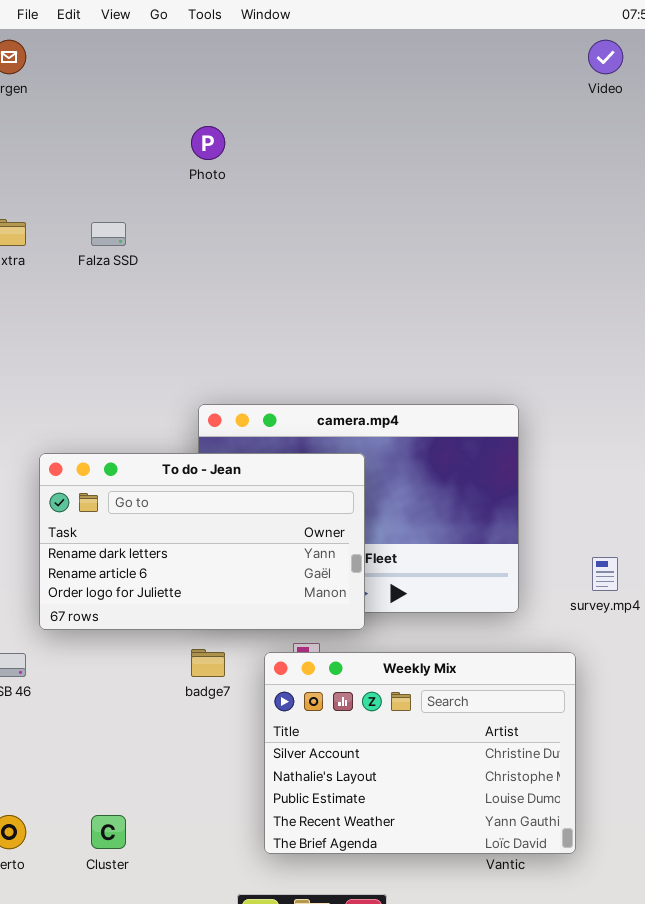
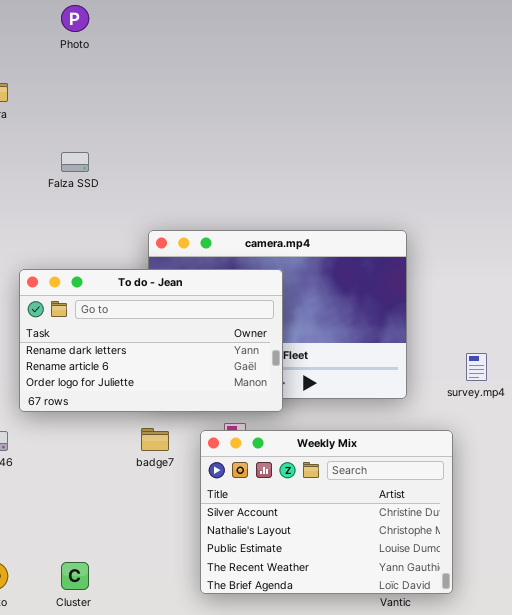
Photo: [191,126,225,160] -> [61,5,89,32], moved
Falza SSD: [91,222,126,246] -> [61,152,89,172], moved

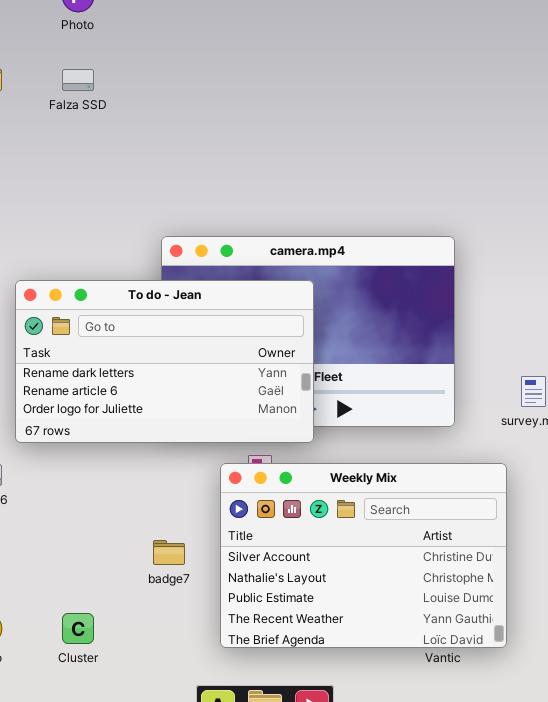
Falza SSD: [61,152,89,172] -> [62,69,94,91], moved
badge7: [141,428,169,451] -> [153,540,185,565], moved

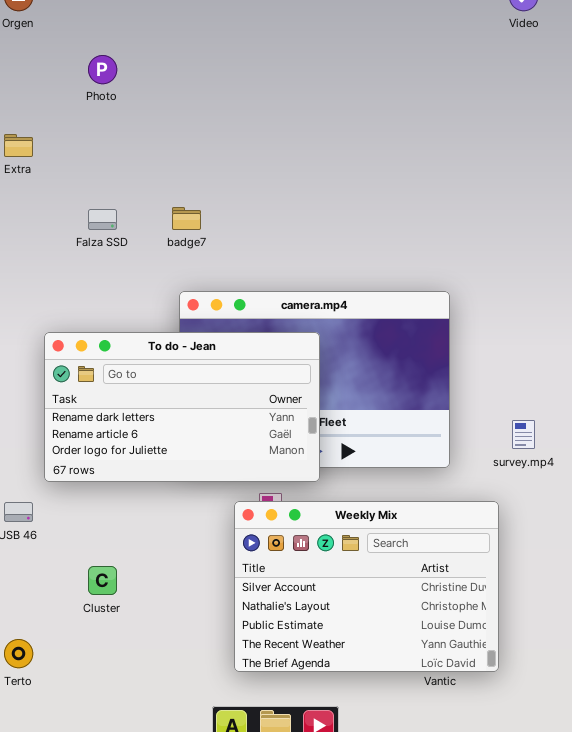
Falza SSD: [62,69,94,91] -> [88,209,117,230], moved
badge7: [153,540,185,565] -> [172,207,201,230], moved
Cluster: [62,613,94,644] -> [88,566,117,595], moved

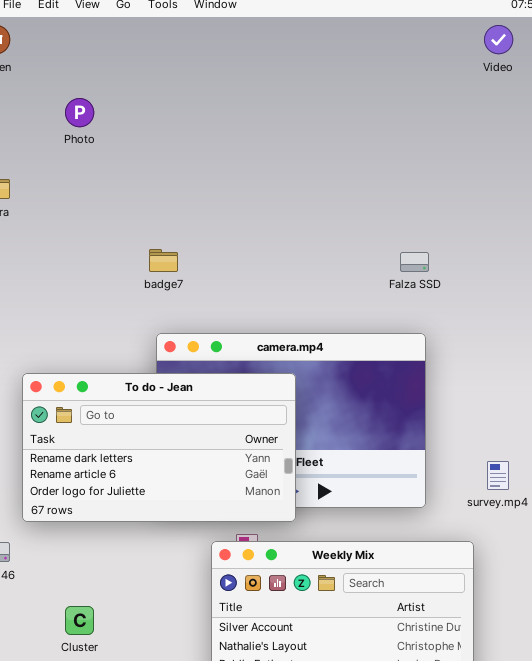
Falza SSD: [88,209,117,230] -> [400,252,429,272], moved

